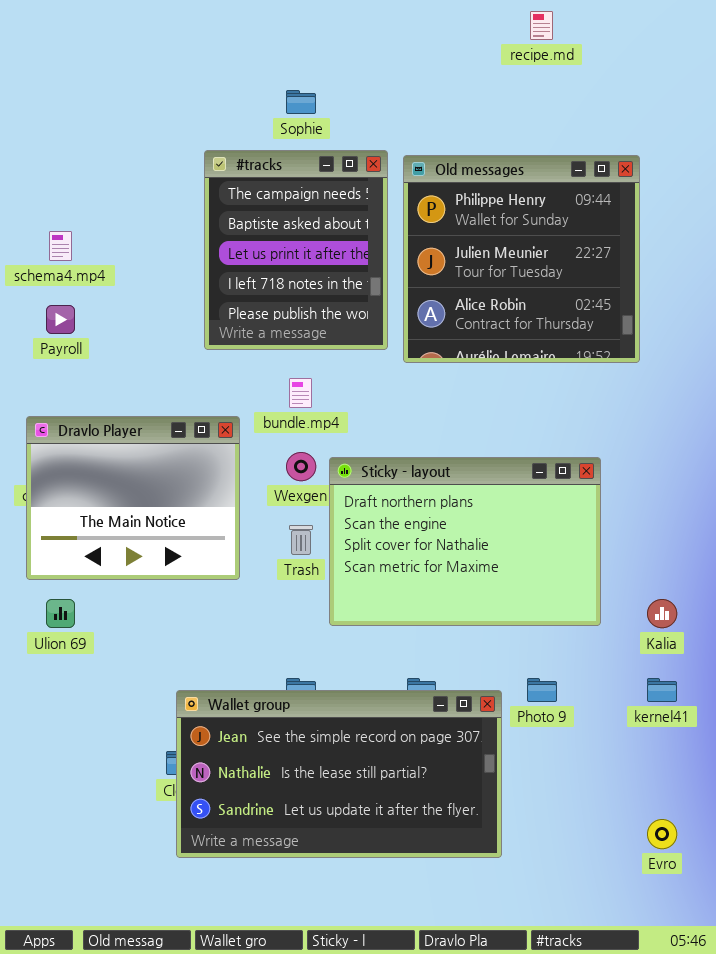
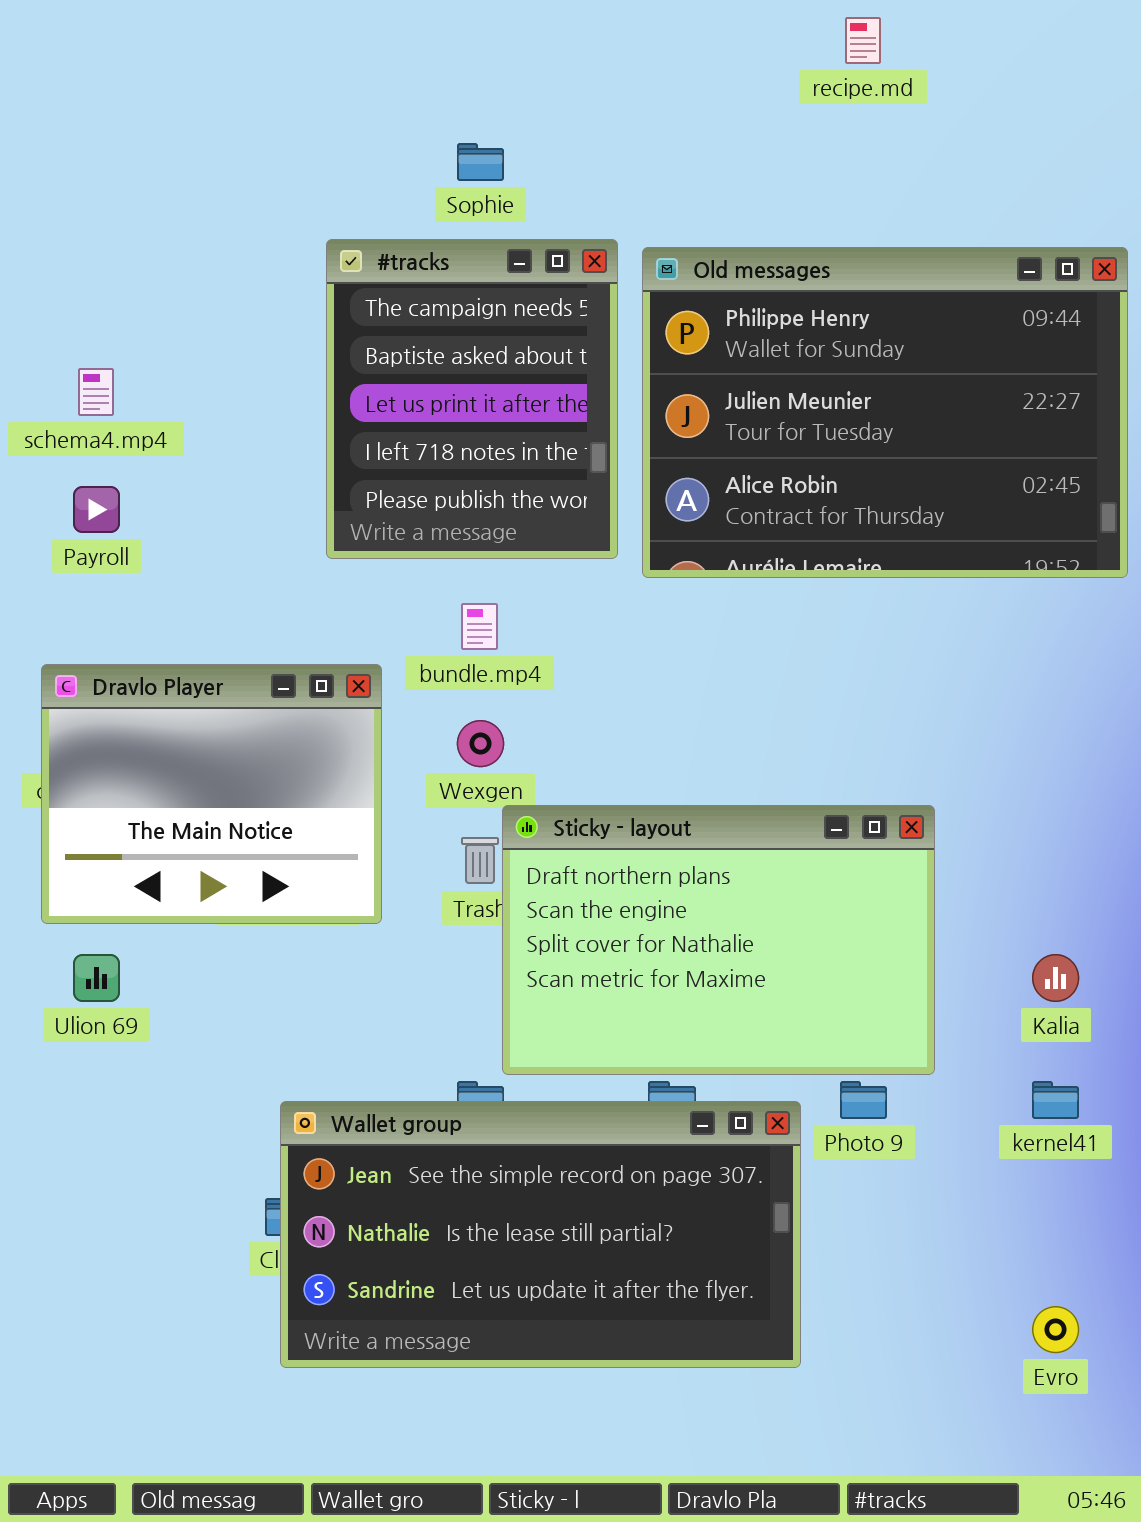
Old messages: [403,155,640,363] -> [642,247,1128,578], resized
Sticky - layout: [329,457,601,626] -> [502,805,935,1075], moved

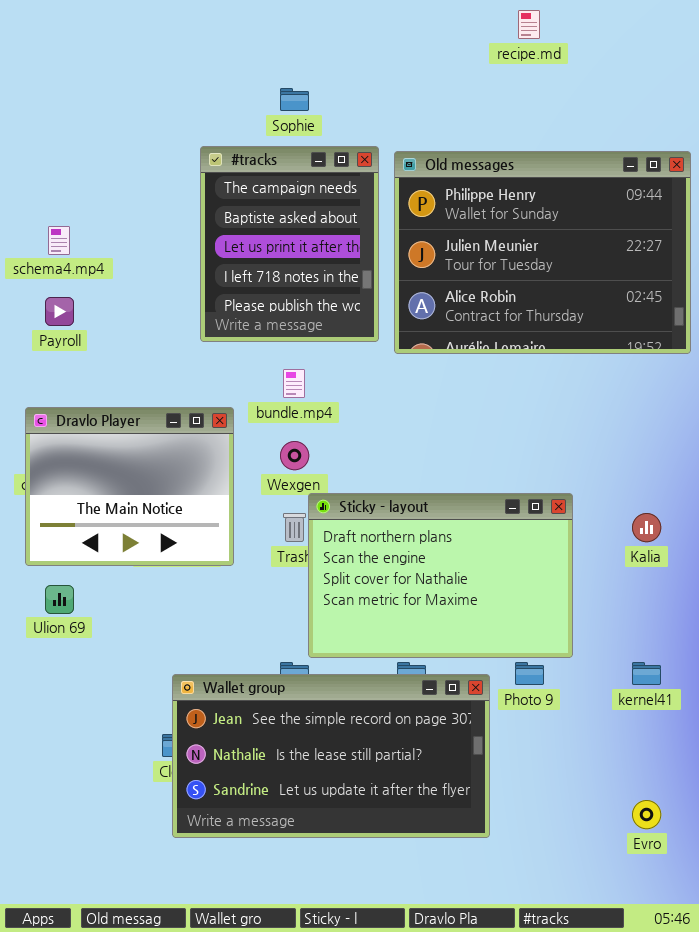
Kalia: [1032,954,1079,1002] -> [632,513,661,542], moved

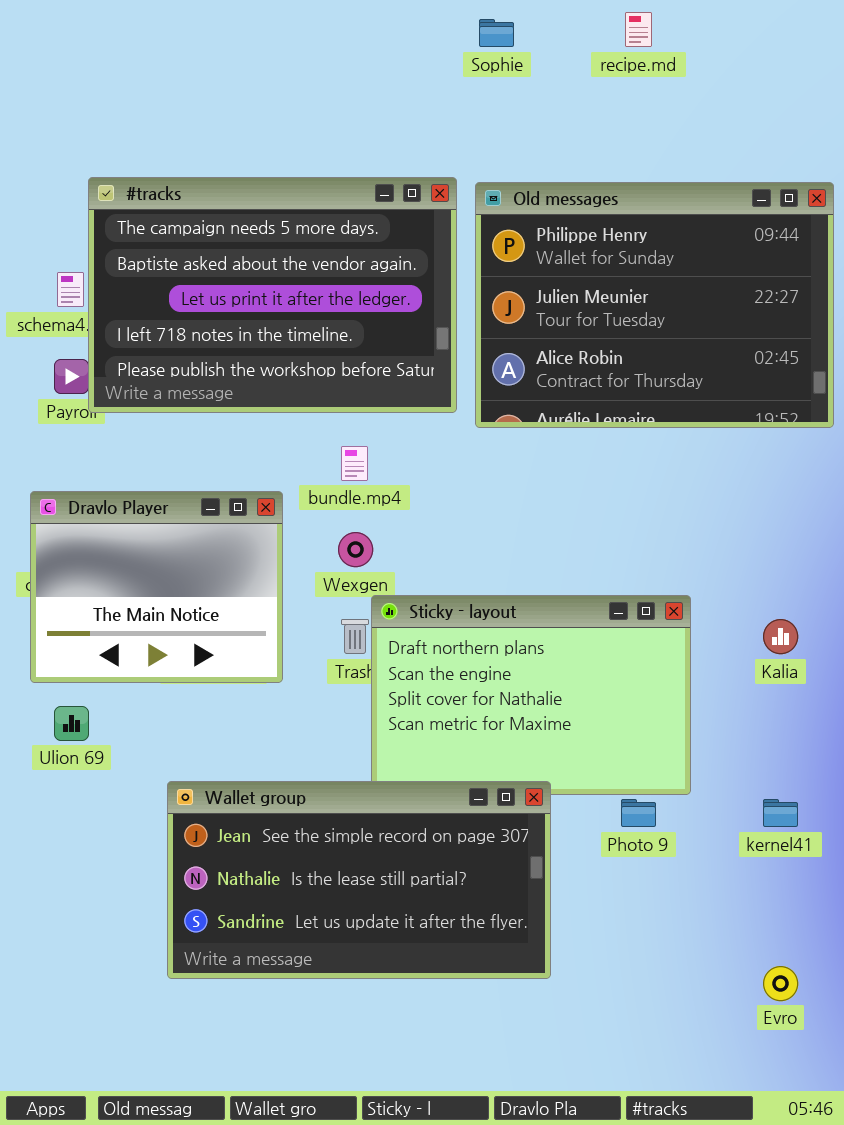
Sophie: [280,88,309,111] -> [479,19,514,47], moved
#tracks: [200,146,379,342] -> [88,177,457,413], resized
Wallet group: [172,674,490,838] -> [167,781,551,979], moved

